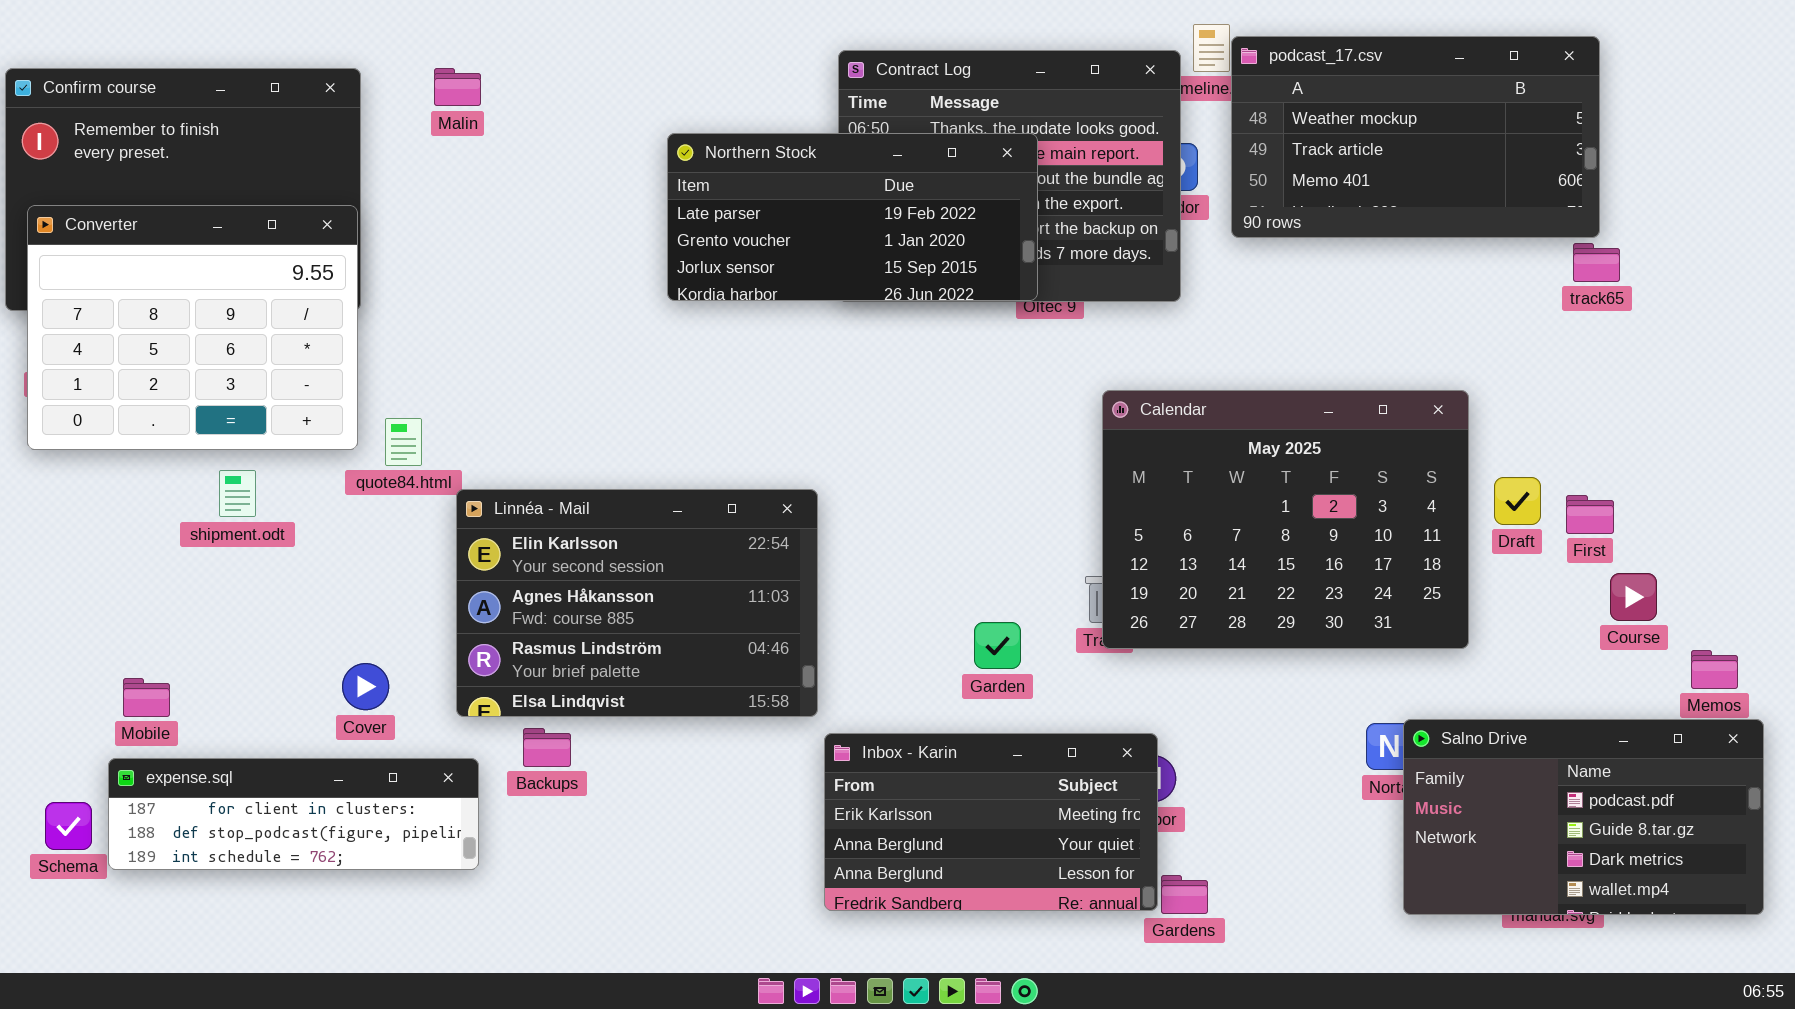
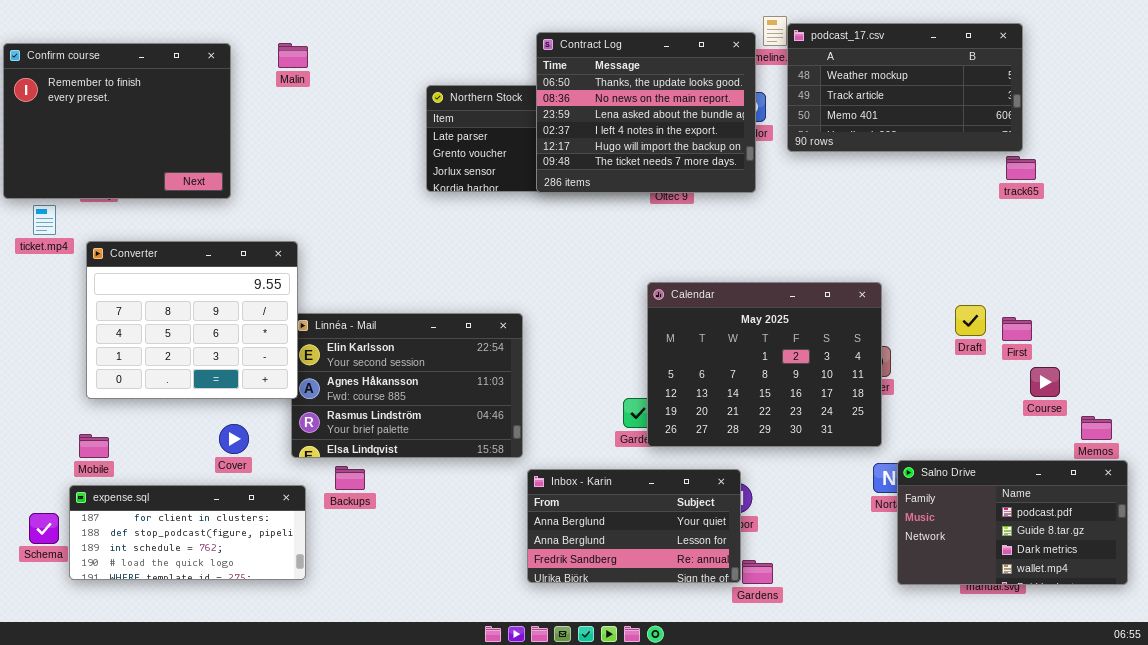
Contract Log: [838,50,1181,302] -> [536,32,756,193], raised
Converter: [27,205,358,450] -> [86,241,298,399], moved
Calendar: [1102,390,1469,649] -> [647,282,882,447], moved
Inbox - Karin: [824,733,1158,911] -> [527,469,741,583], scrolled down 1 row
expense.sql: [108,758,479,870] -> [69,485,306,580], resized

